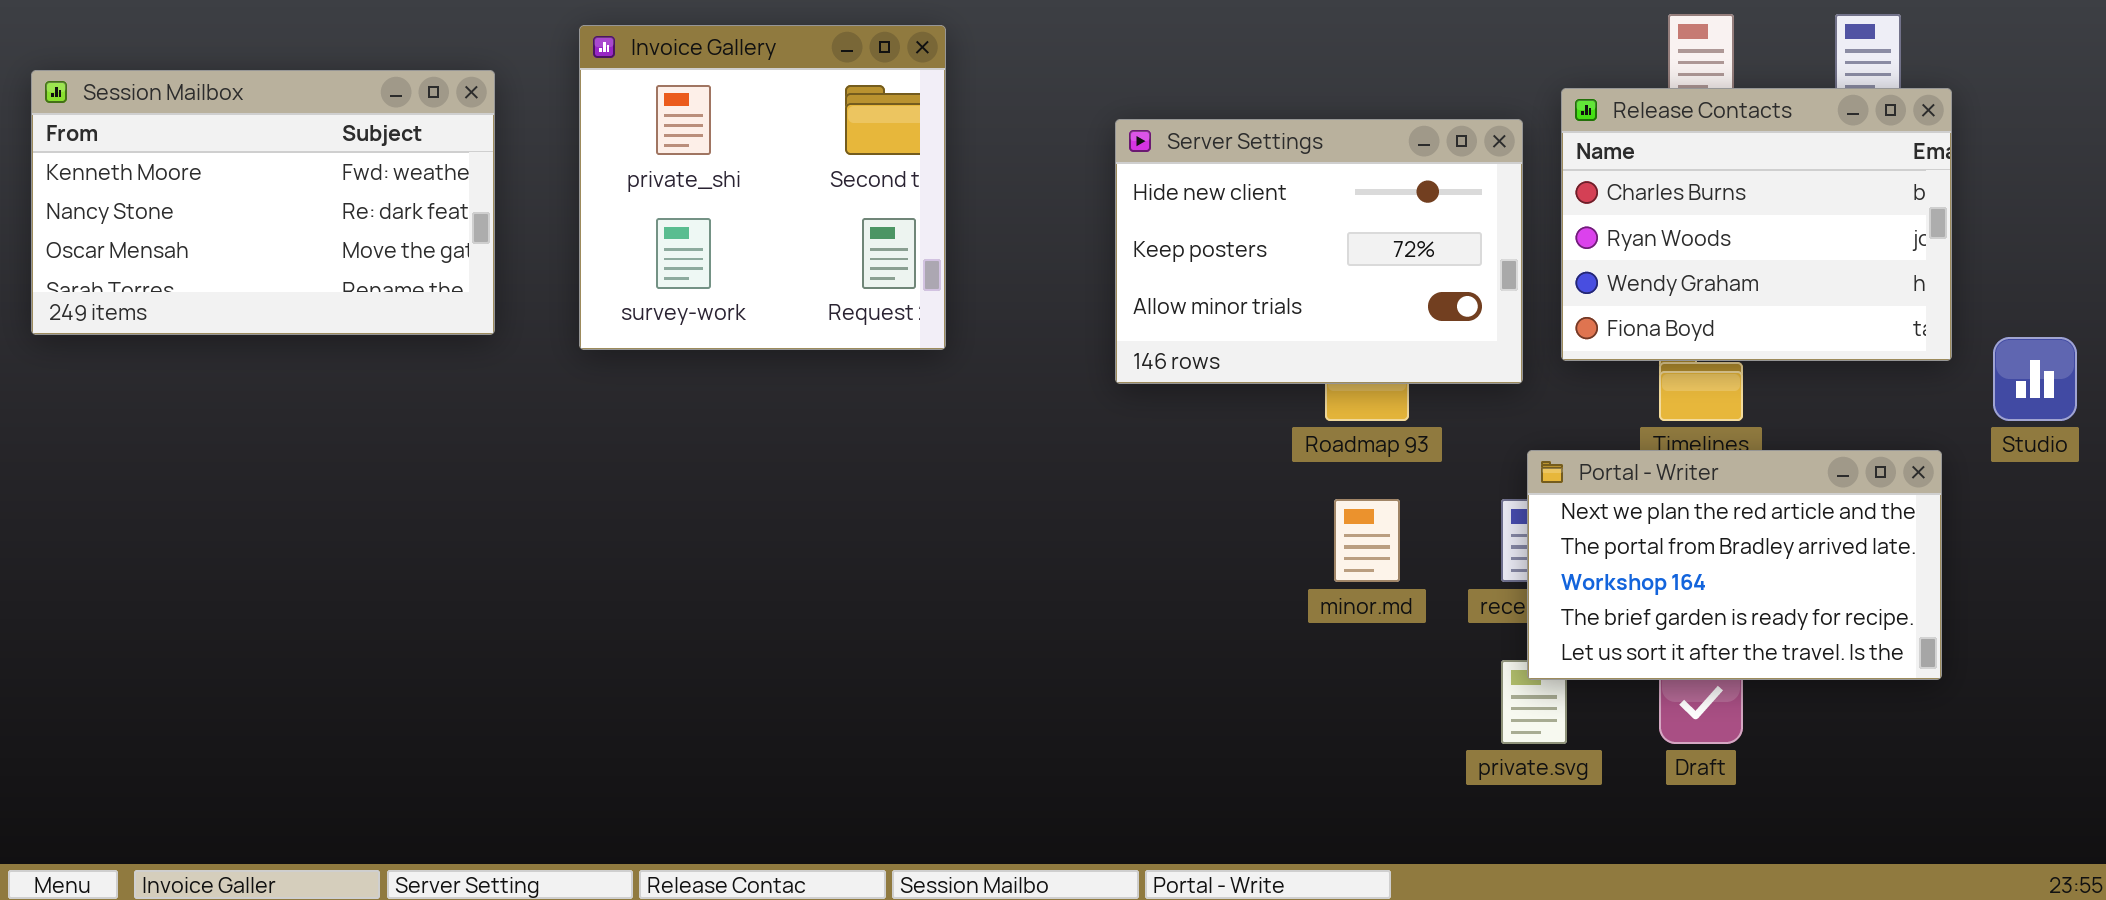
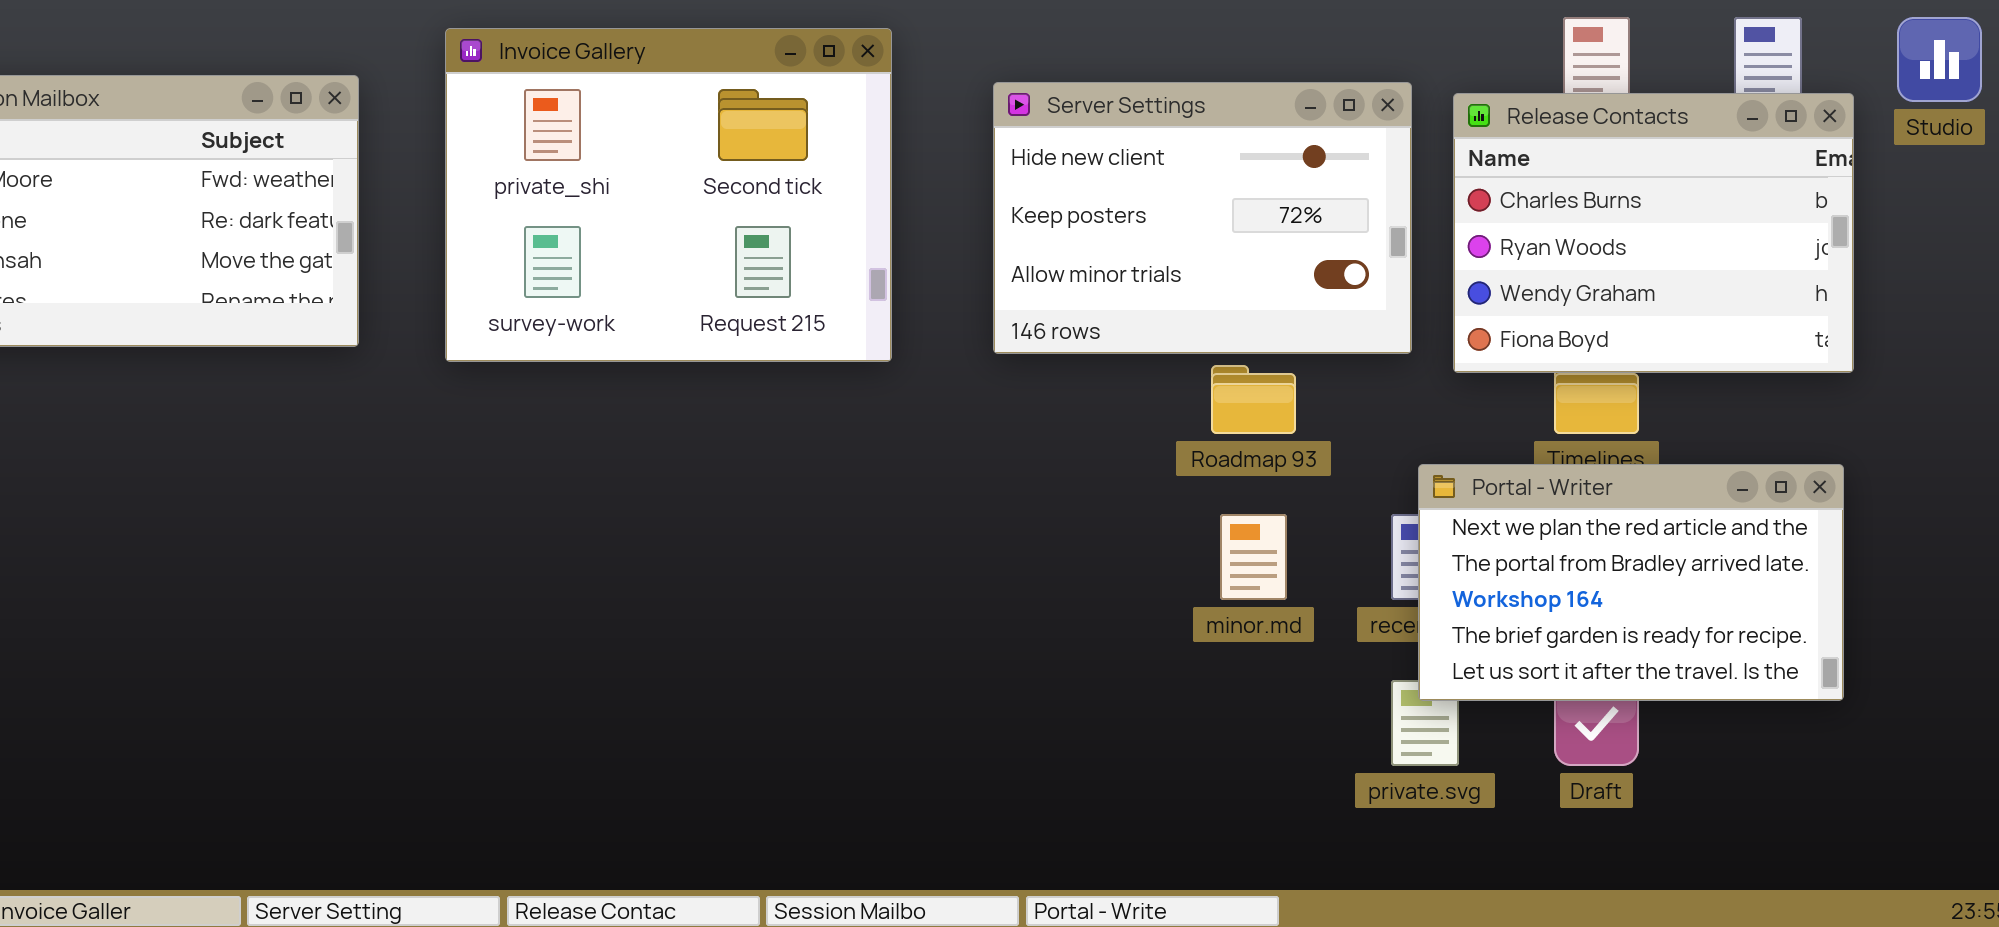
Invoice Gallery: [579,25,946,350] -> [445,28,892,362], resized
Server Settings: [1115,119,1523,384] -> [993,82,1412,354], moved
Studio: [1993,337,2077,421] -> [1897,17,1982,102], moved

